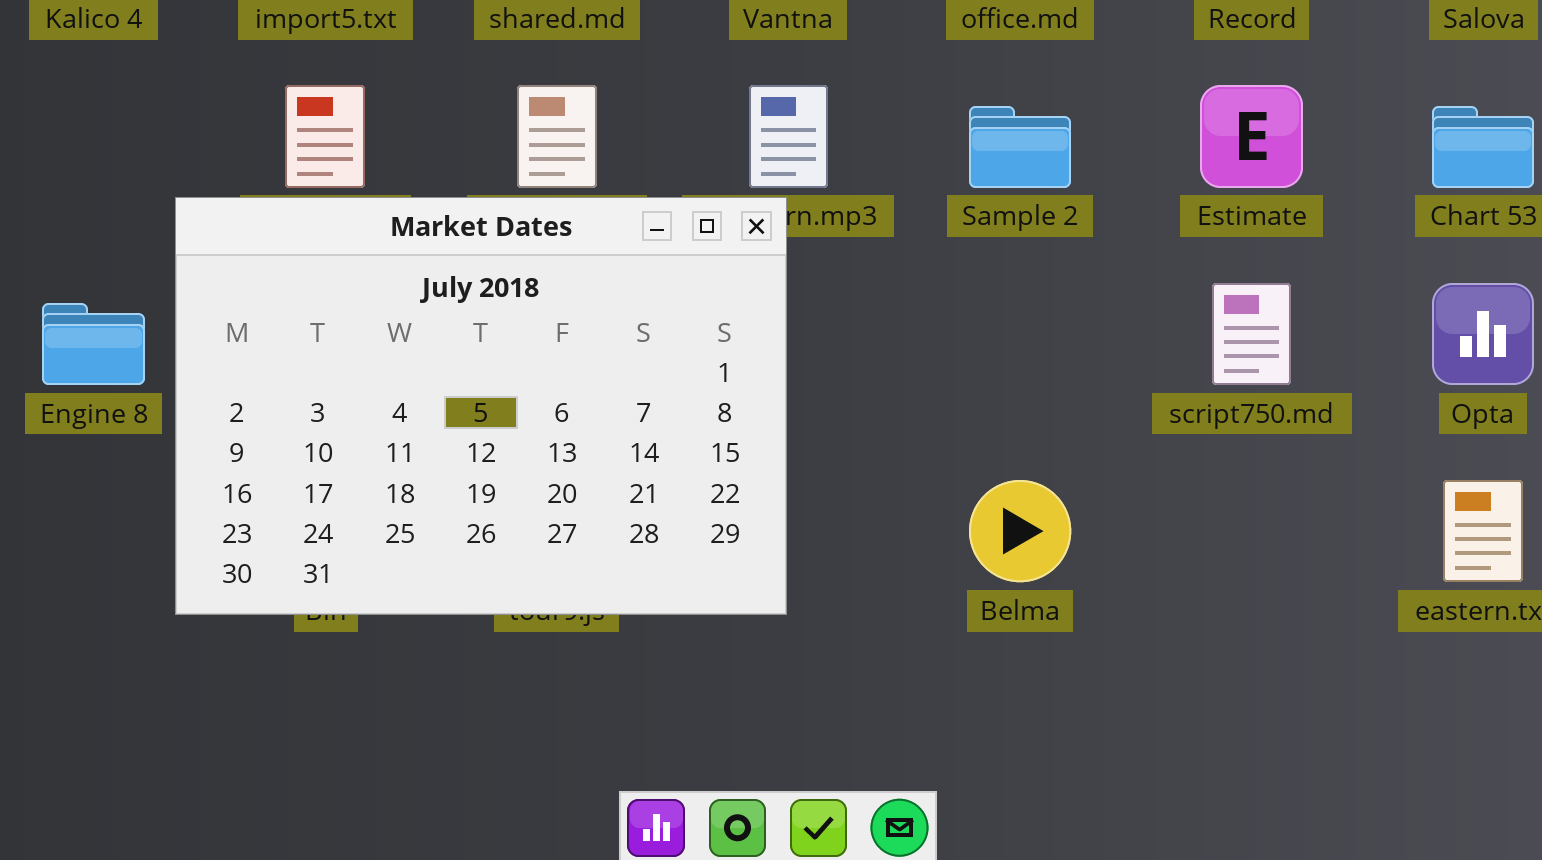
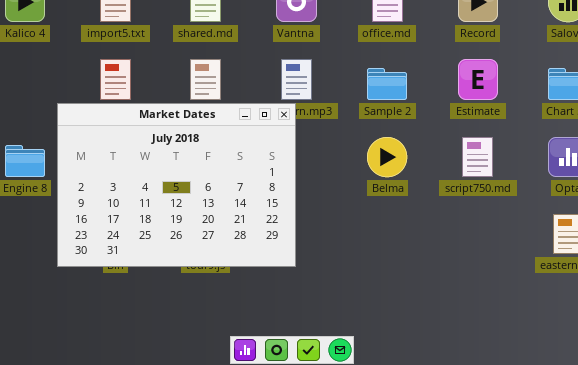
Belma: [969,480,1071,582] -> [367,137,407,177], moved

